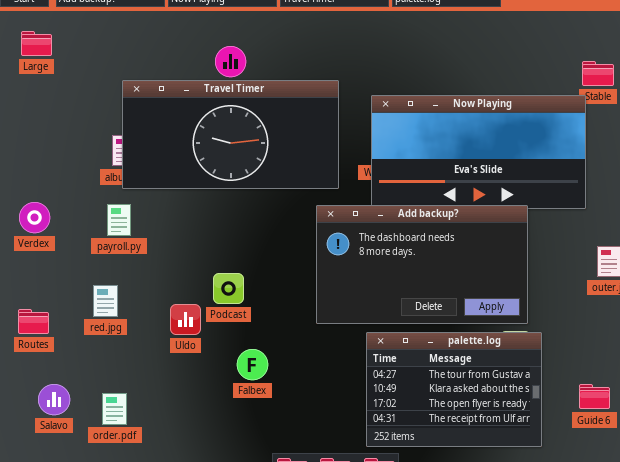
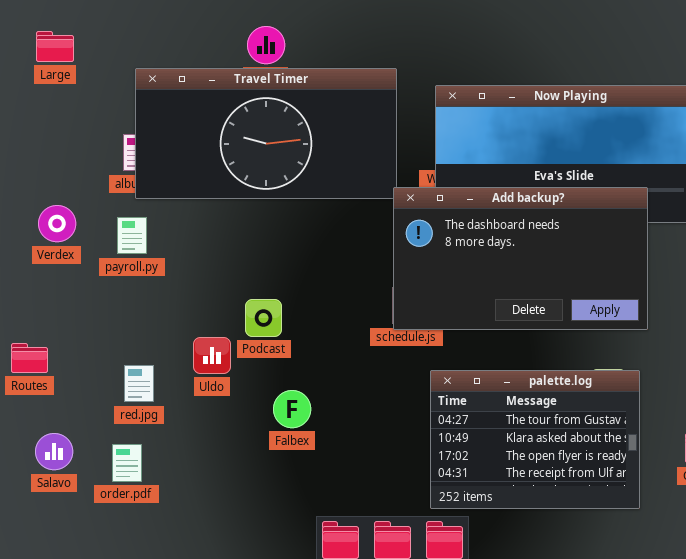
Large: [21,31,52,56] -> [36,31,74,62], moved
Verdex: [19,202,50,233] -> [38,205,76,242], moved
Add backup?: [316,205,528,324] -> [393,187,648,330], moved
red.jpg: [93,285,118,317] -> [124,365,154,402], moved

